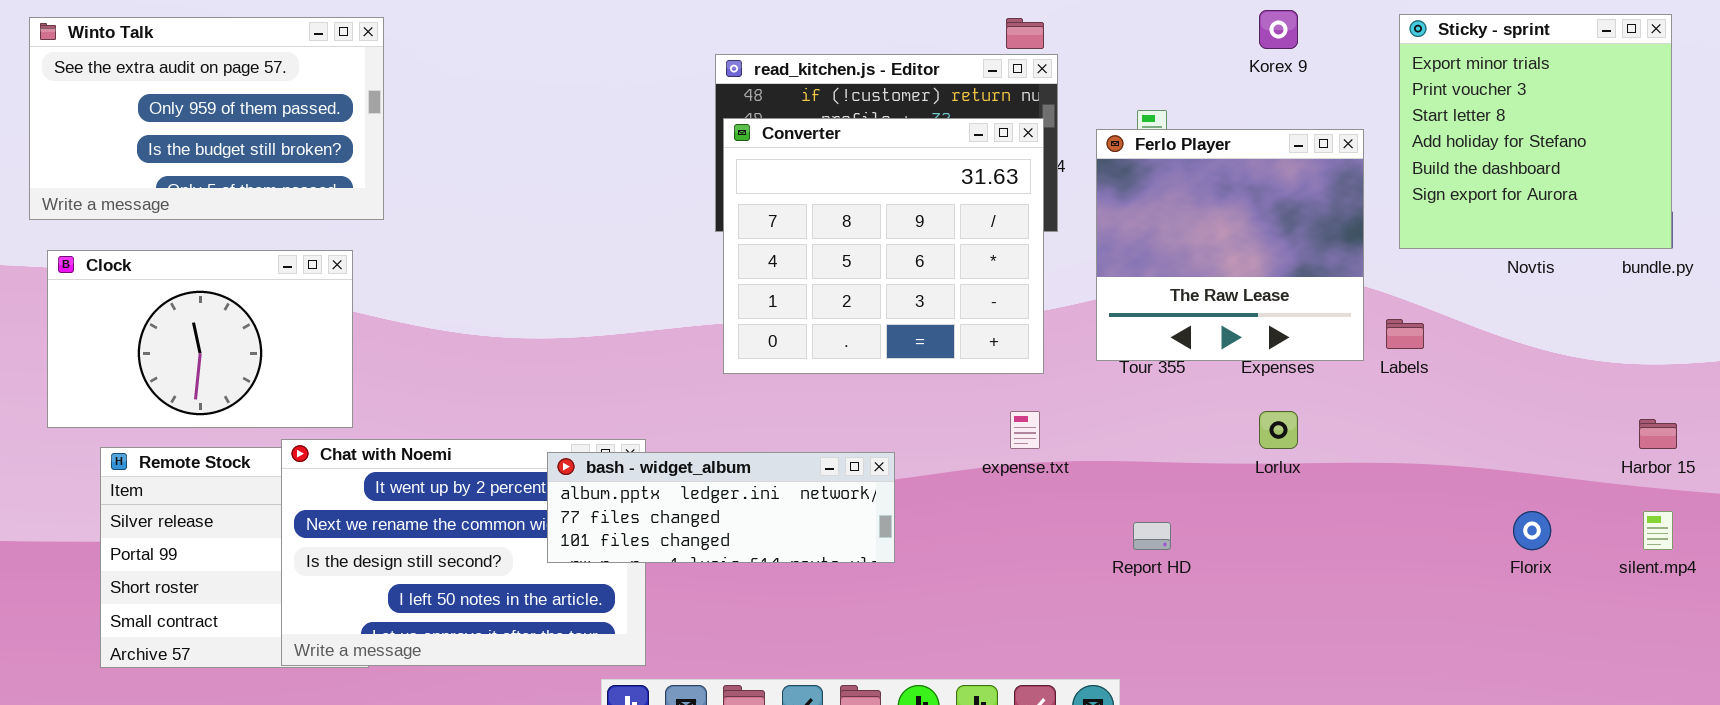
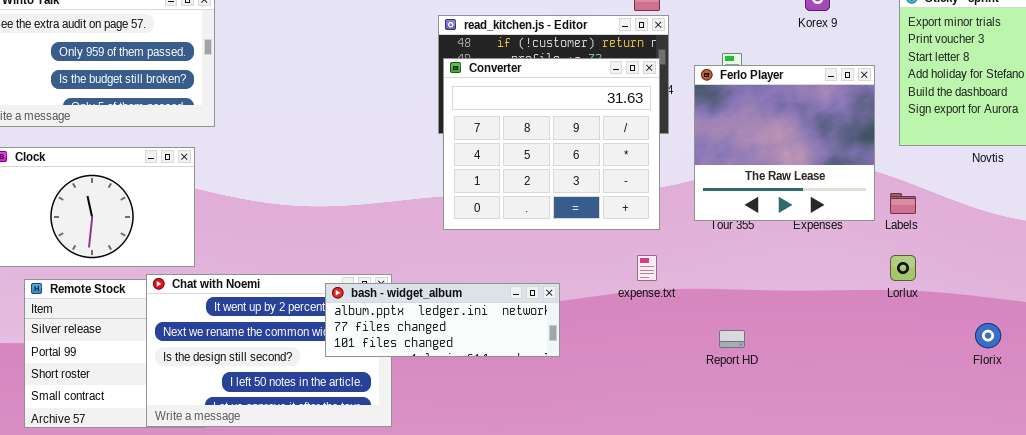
Lorlux: [1259,411,1298,449] -> [890,255,916,281], moved

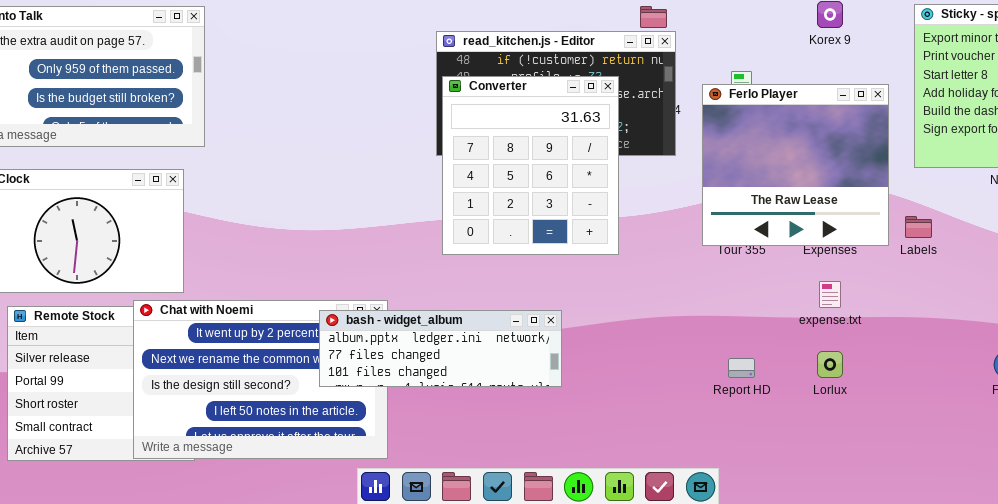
Converter: [443,58,660,230] -> [442,76,619,255], resized
expense.txt: [637,255,657,281] -> [819,281,841,308], moved
Lorlux: [890,255,916,281] -> [817,351,843,378], moved

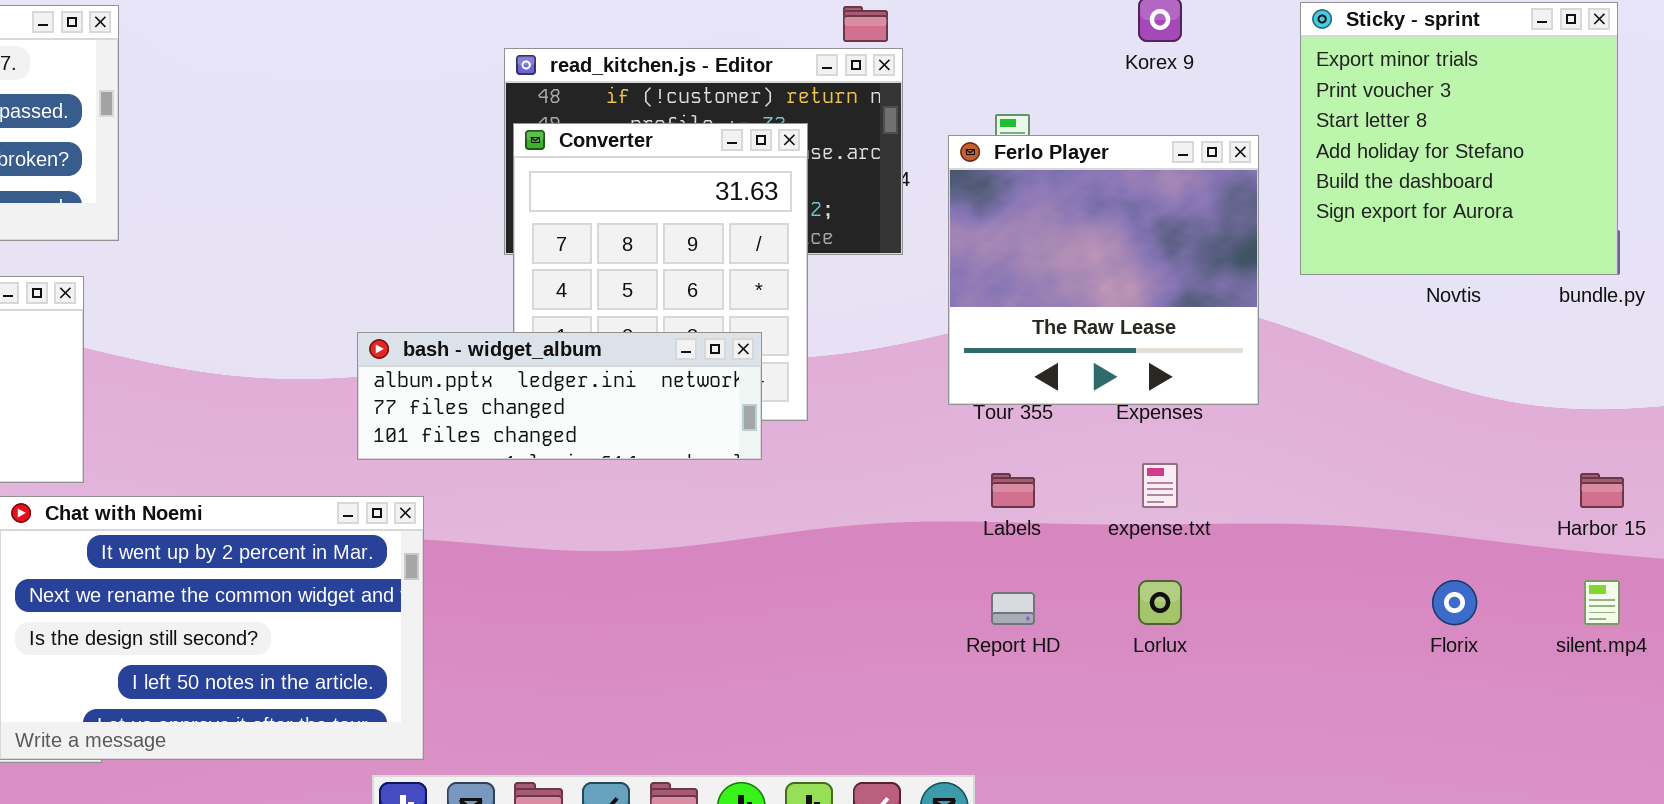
Labels: [905,216,932,238] -> [991,473,1035,508], moved
bash - widget_album: [319,310,562,387] -> [357,332,762,460], moved

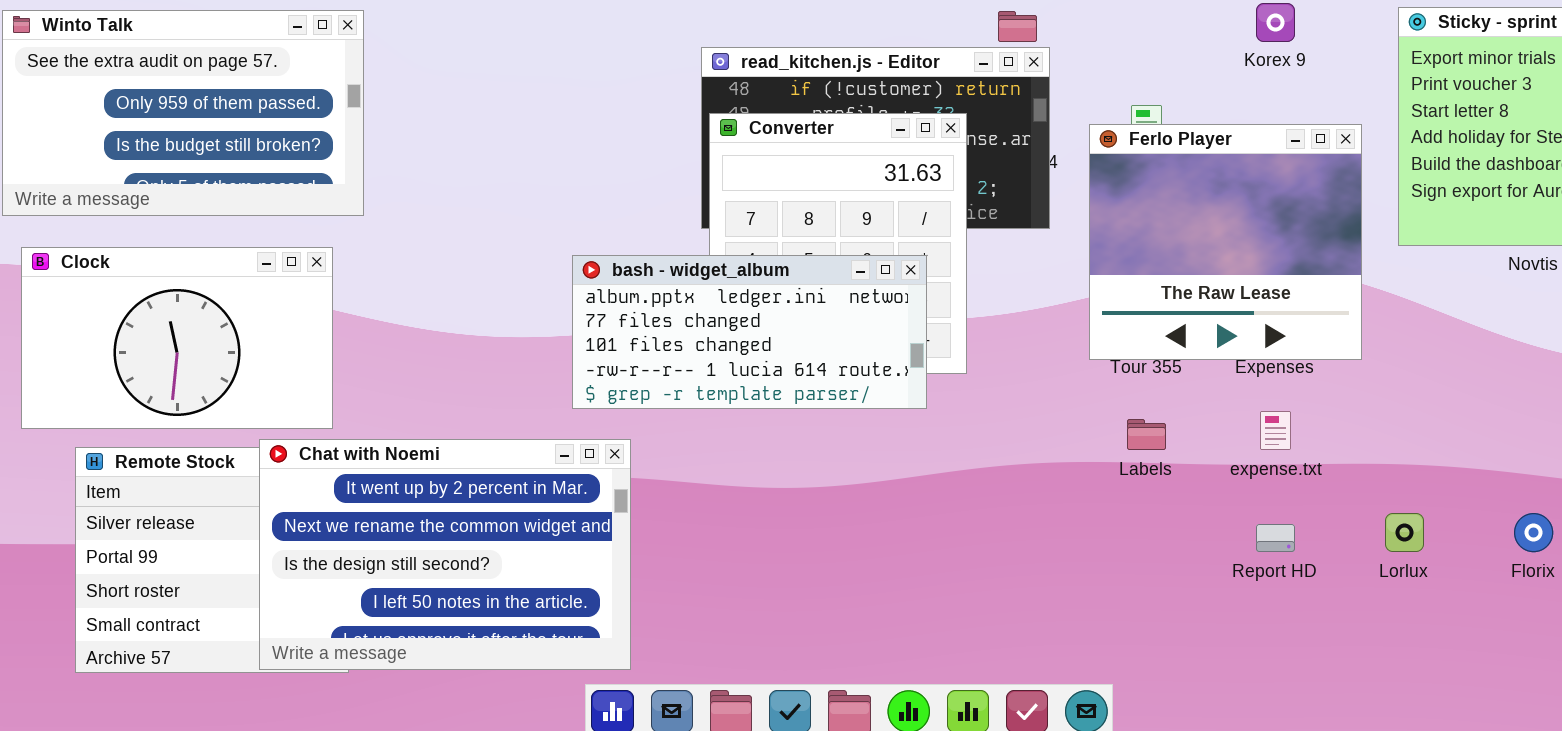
bash - widget_album: [357,332,762,460] -> [572,255,927,409], resized
Lorlux: [1138,580,1182,625] -> [1385,513,1424,552], moved
Report HD: [991,592,1035,625] -> [1256,524,1295,552], moved

